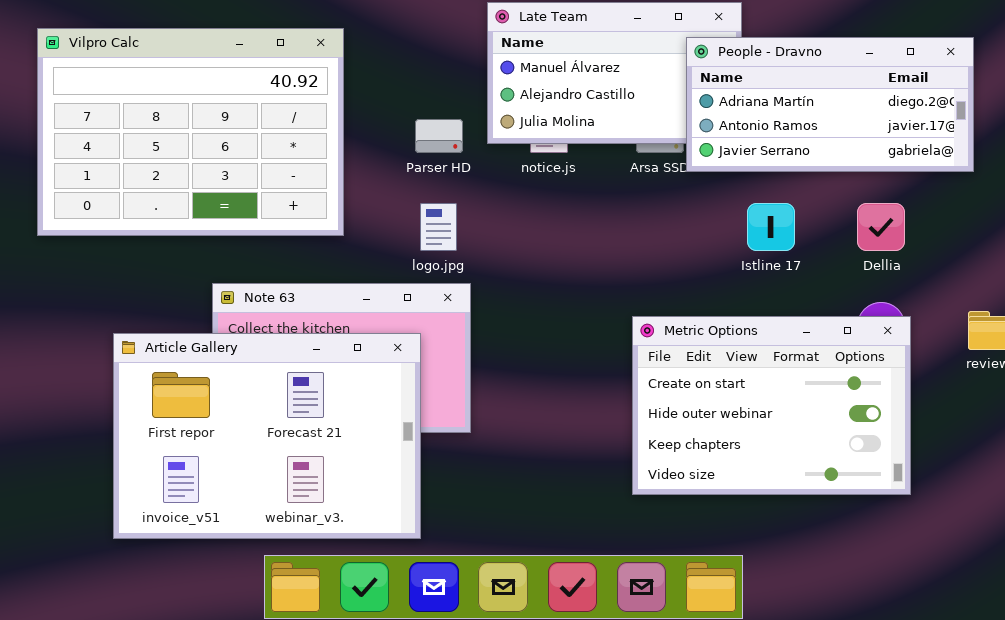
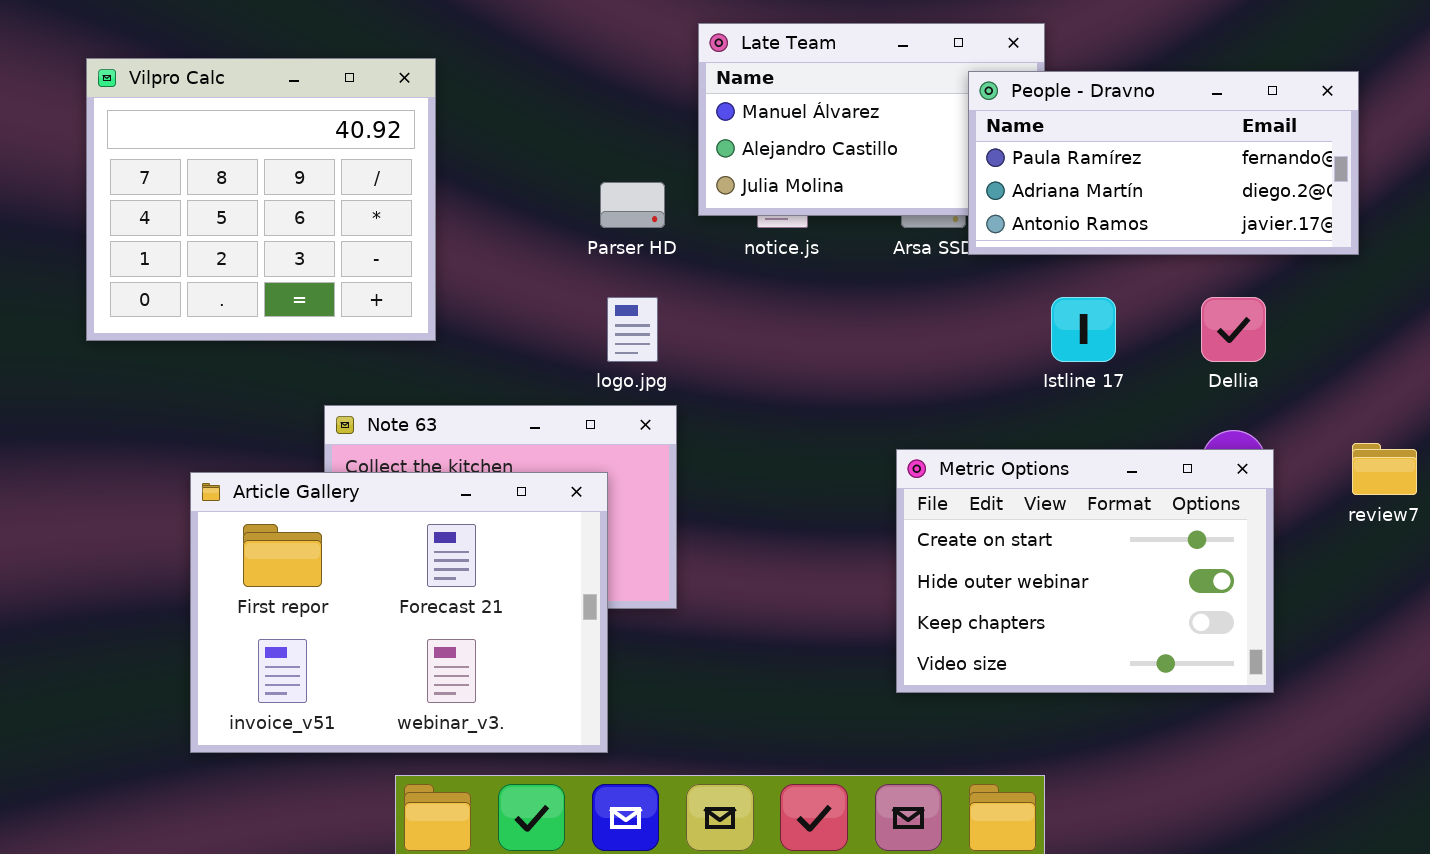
Vilpro Calc: [37,28,344,236] -> [86,58,436,341], resized
People - Dravno: [686,37,974,172] -> [968,71,1359,255], scrolled up 1 row

